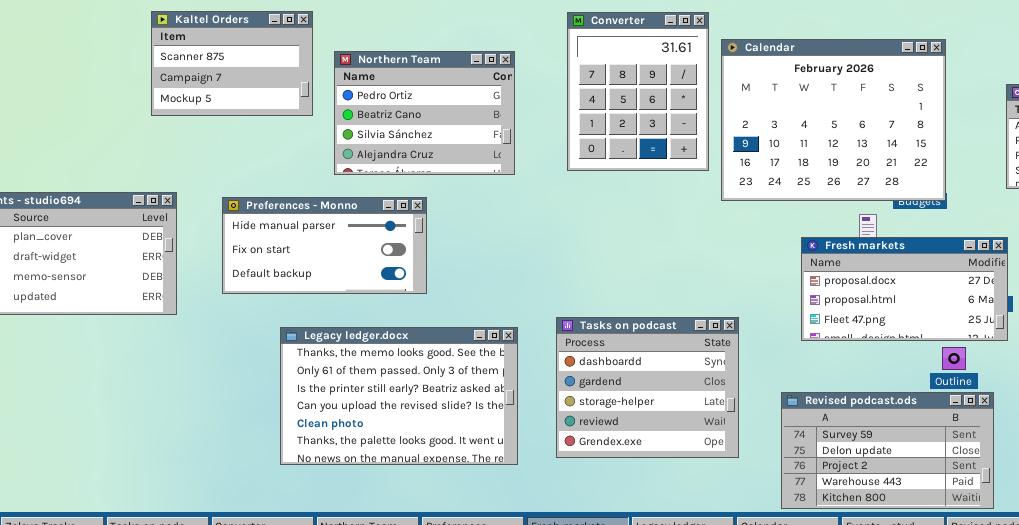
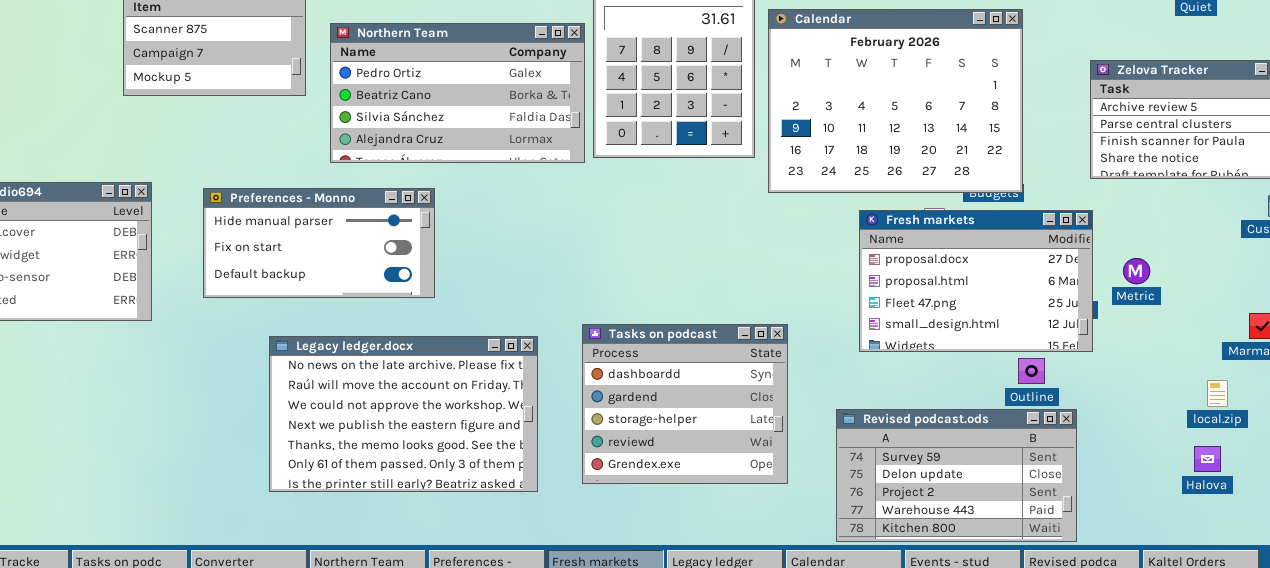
Northern Team: [334,51,515,175] -> [330,23,585,163], resized
Fresh markets: [801,237,1008,341] -> [859,210,1093,352], resized
Legacy ledger.docx: [280,327,518,465] -> [269,336,538,492], scrolled up 4 rows

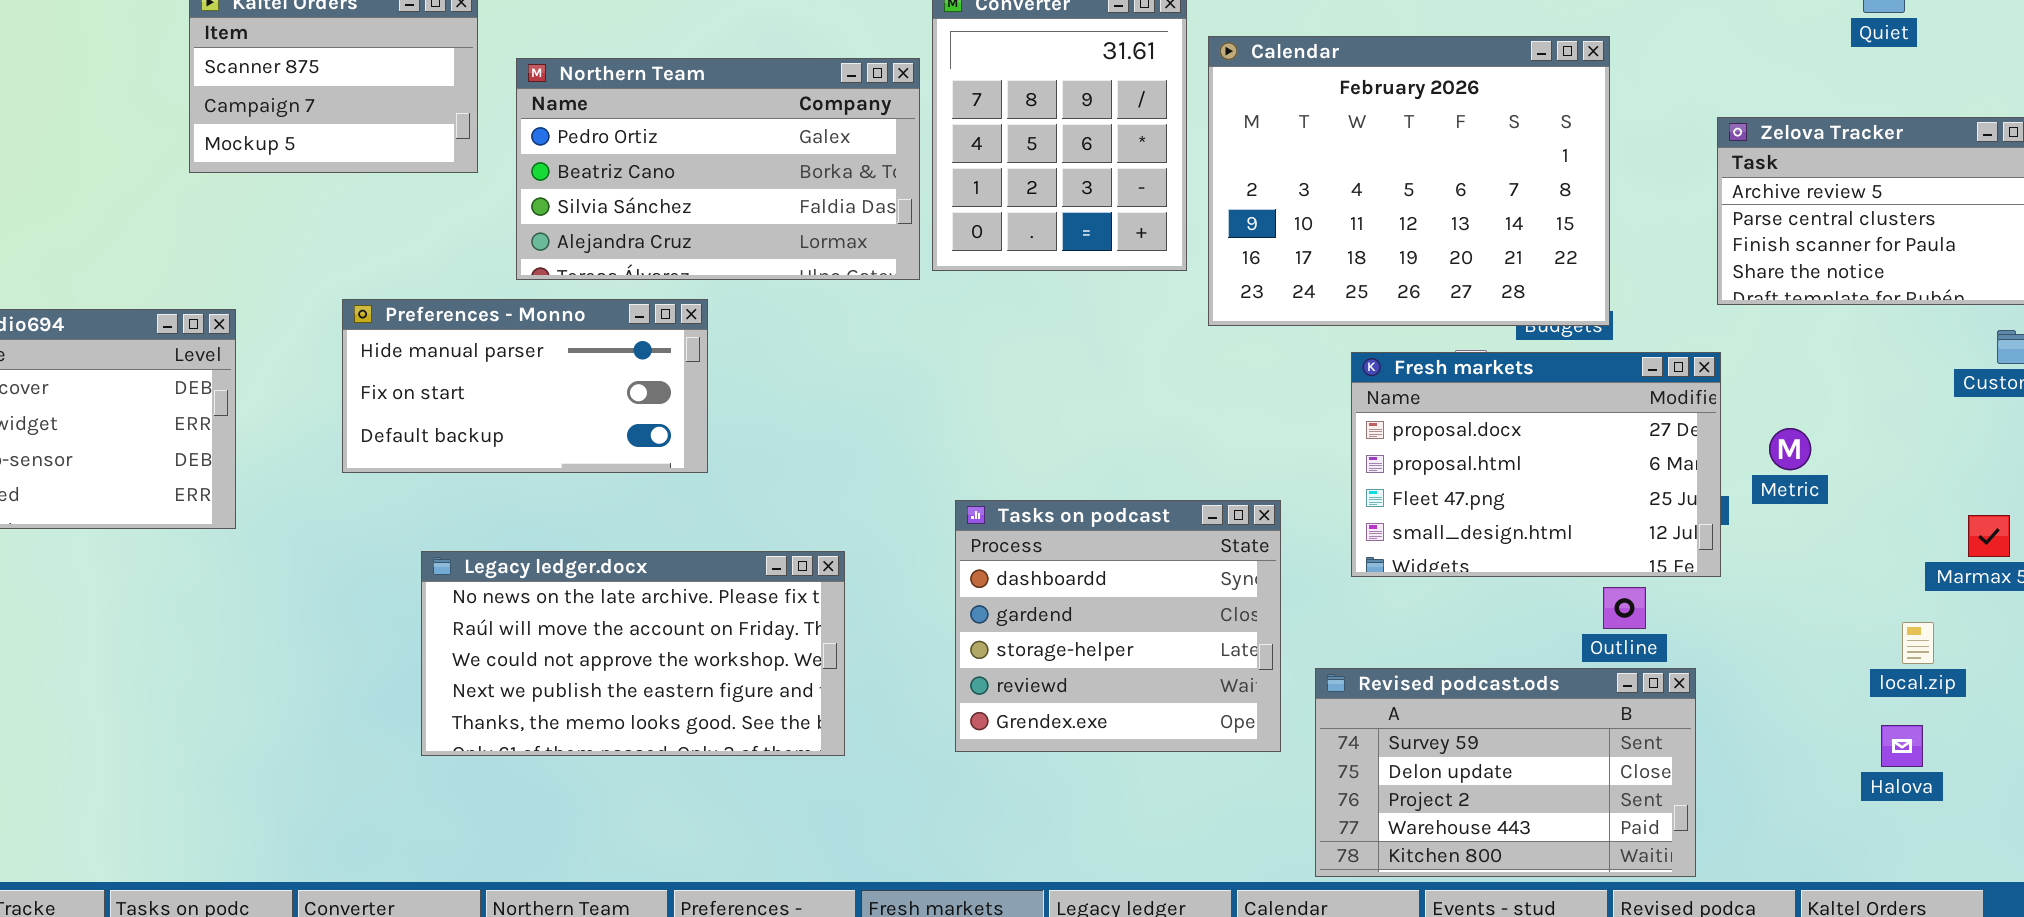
Preferences - Monno: [203,188,435,298] -> [342,299,708,473], moved
Tasks on podcast: [582,324,788,484] -> [955,500,1281,752], moved
Legacy ledger.docx: [269,336,538,492] -> [421,551,845,756], resized

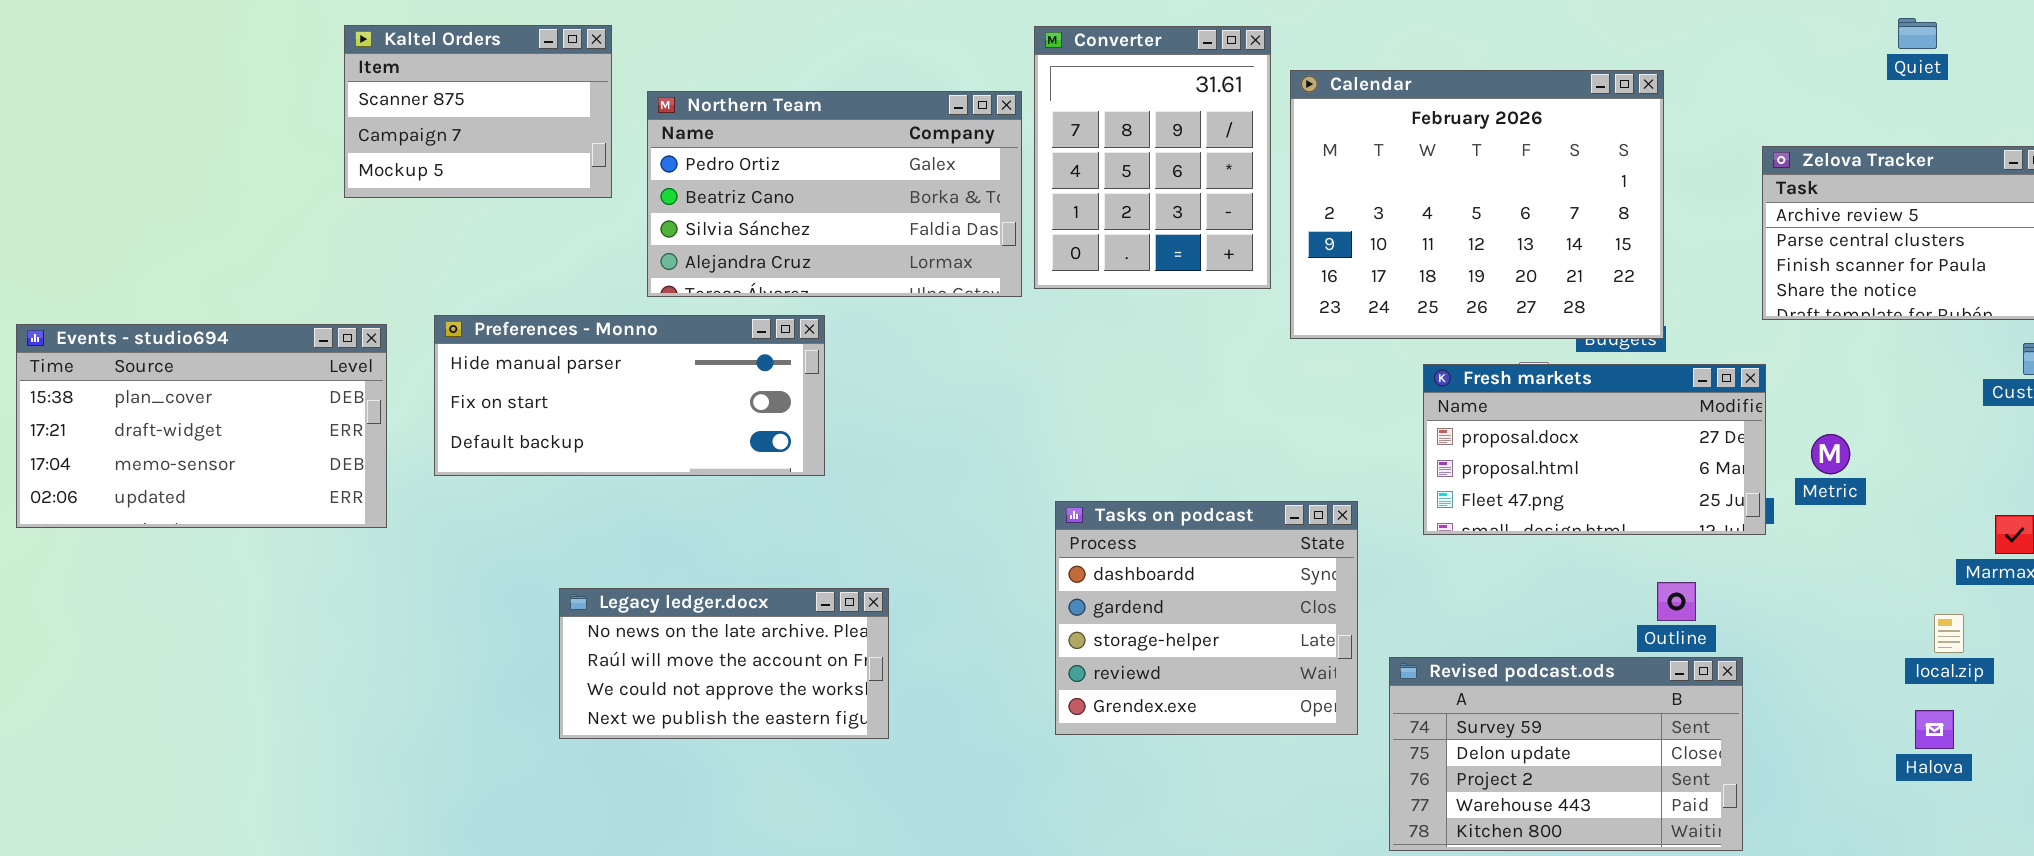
Preferences - Monno: [342,299,708,473] -> [434,315,825,476], resized
Fresh markets: [1351,352,1721,577] -> [1423,364,1766,535], resized
Legacy ledger.docx: [421,551,845,756] -> [559,588,889,739], resized

